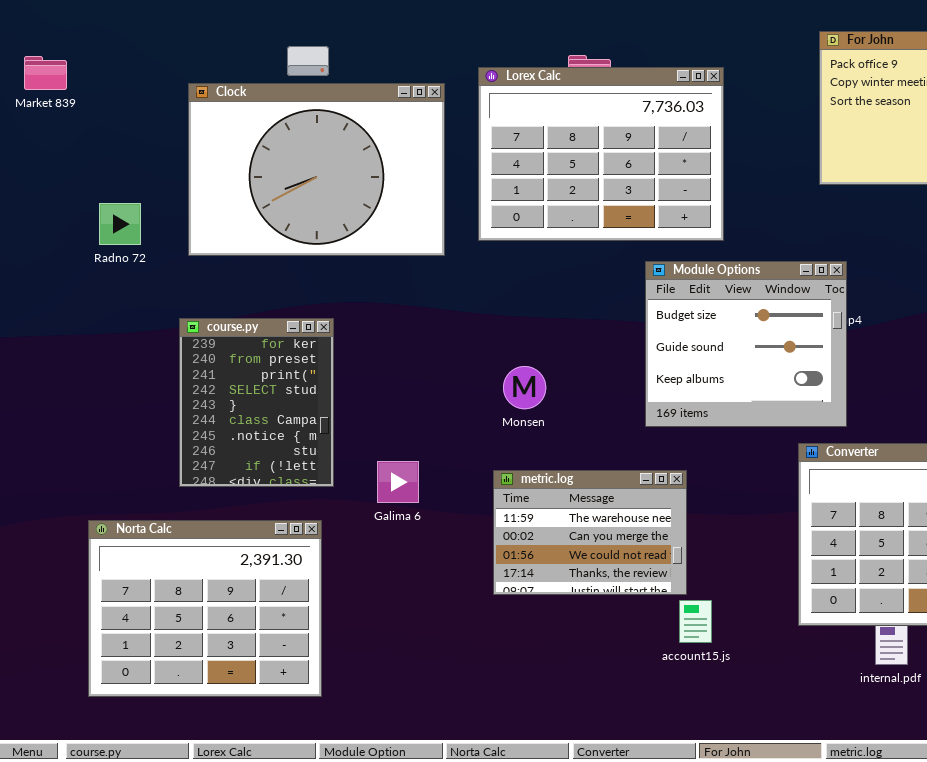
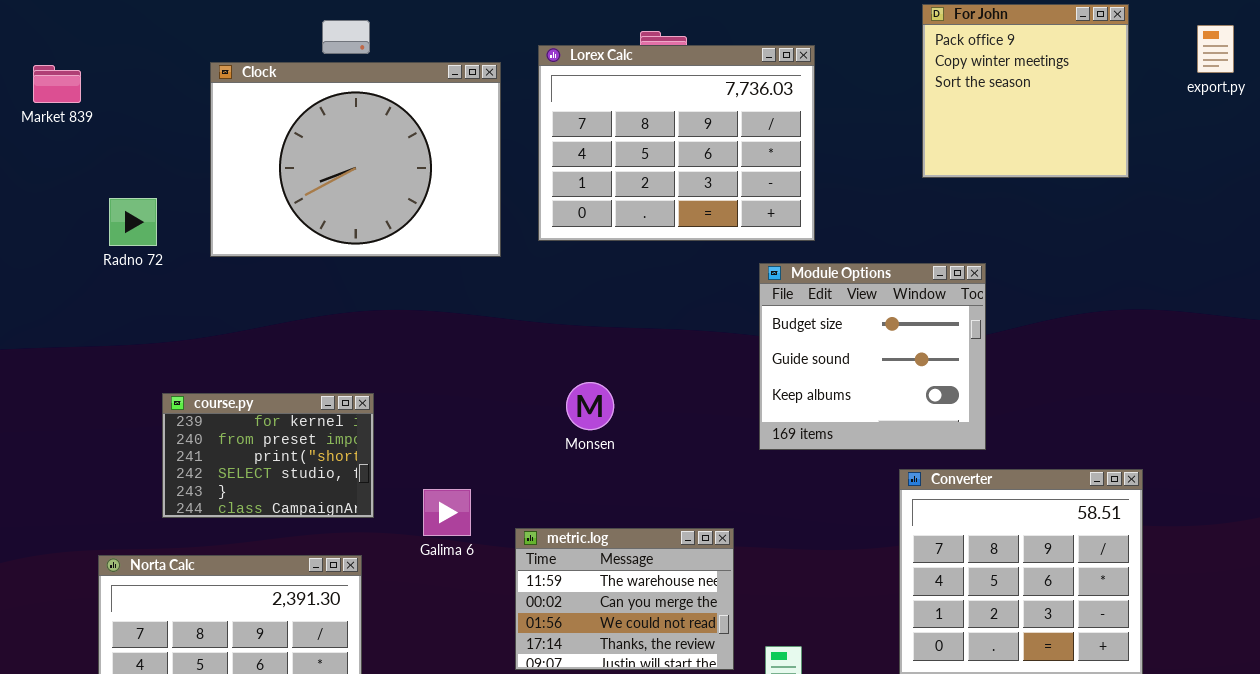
Market 839: [24,56,67,90] -> [33,65,81,103], moved
Module Options: [645,261,847,427] -> [759,263,986,450], moved
course.py: [179,318,334,487] -> [162,393,374,518], resized
metric.log: [493,470,687,595] -> [515,528,734,670], moved

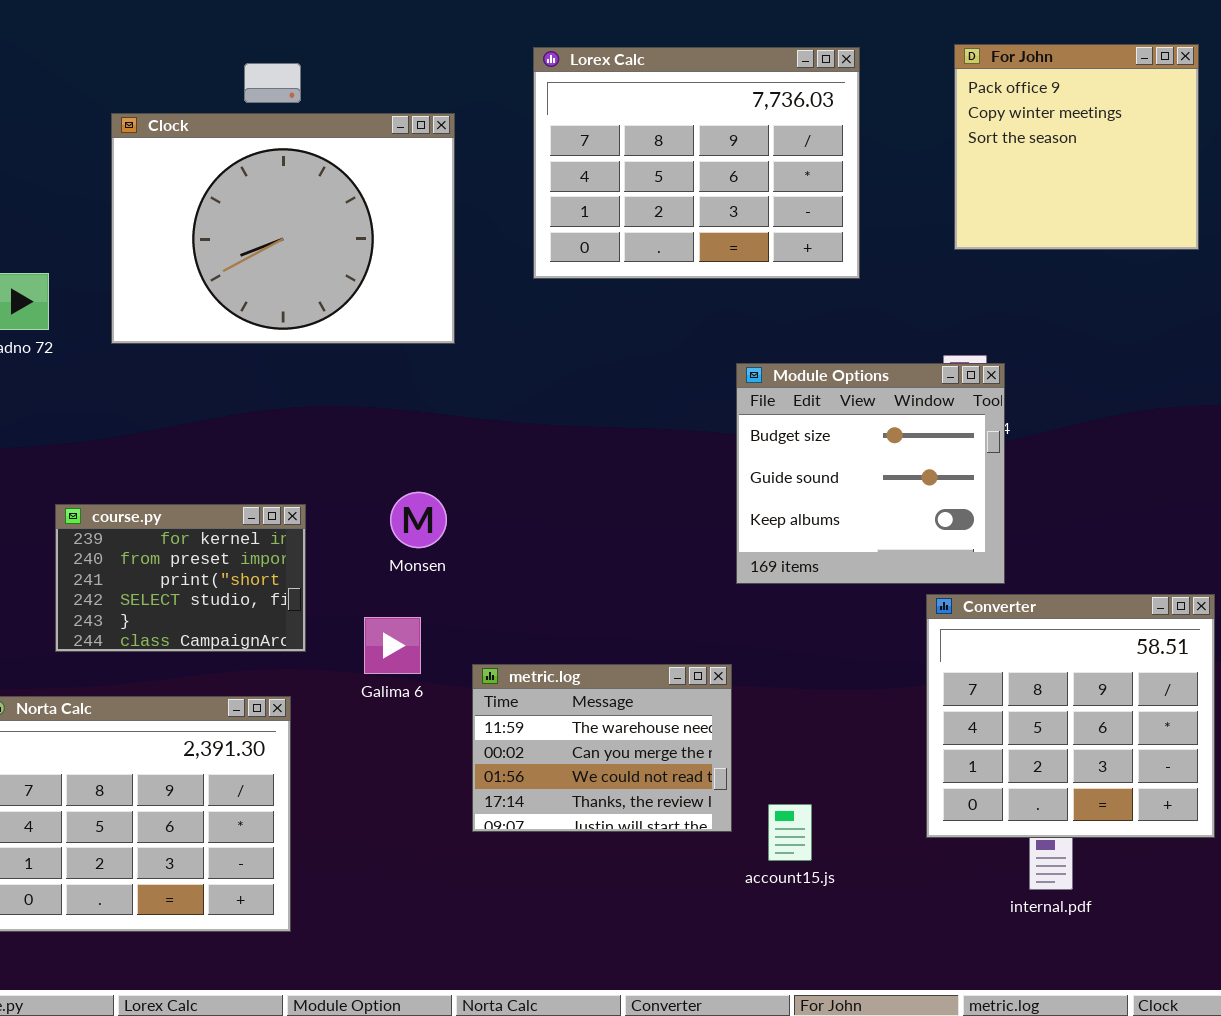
Lorex Calc: [538,45,815,241] -> [533,47,860,279], moved
Module Options: [759,263,986,450] -> [736,363,1005,584], moved
Monsen: [566,382,614,430] -> [390,492,447,548], moved

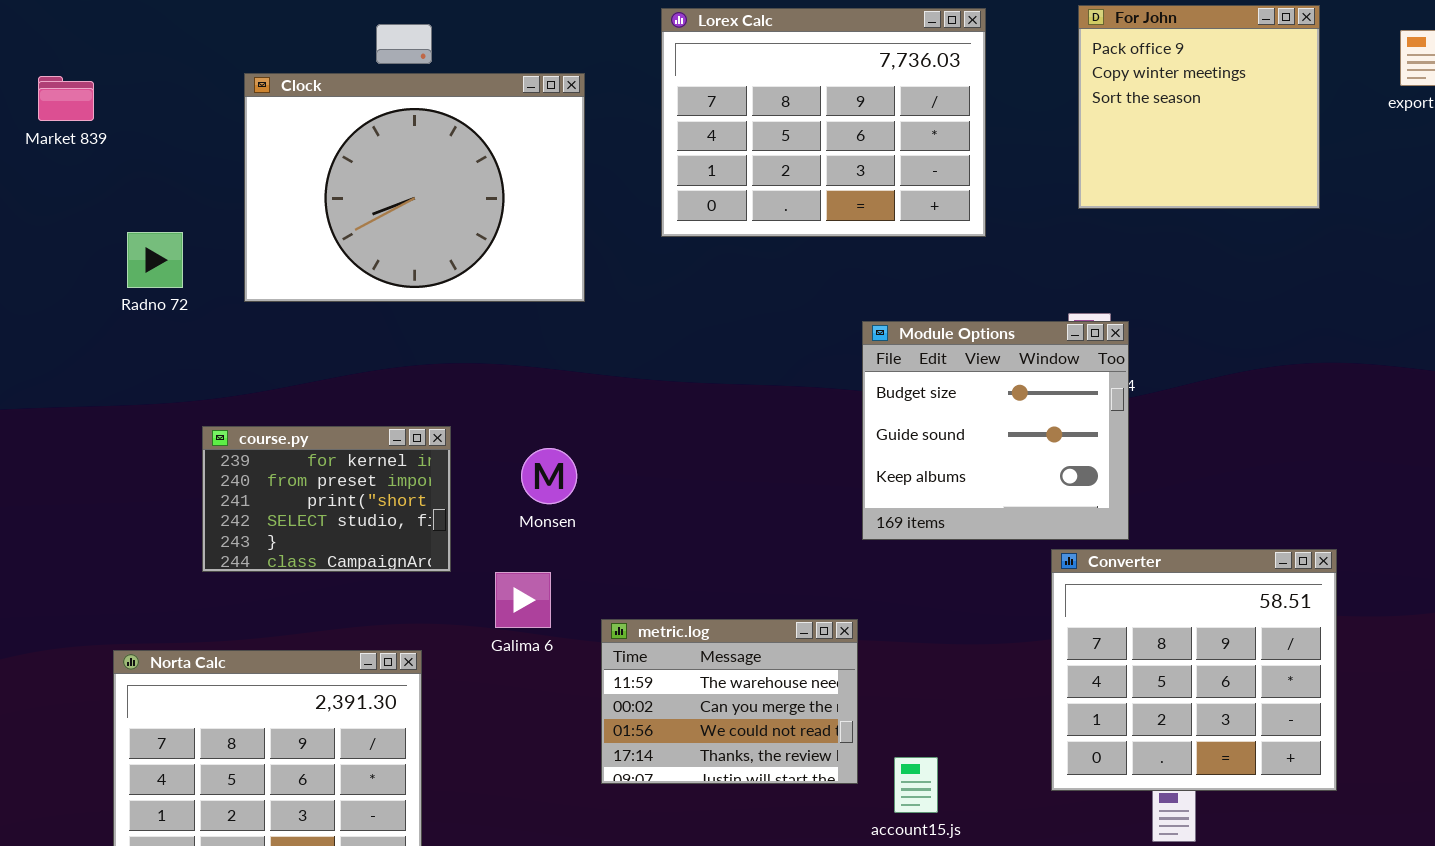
course.py: [55,504,306,652] -> [202,426,451,572], moved

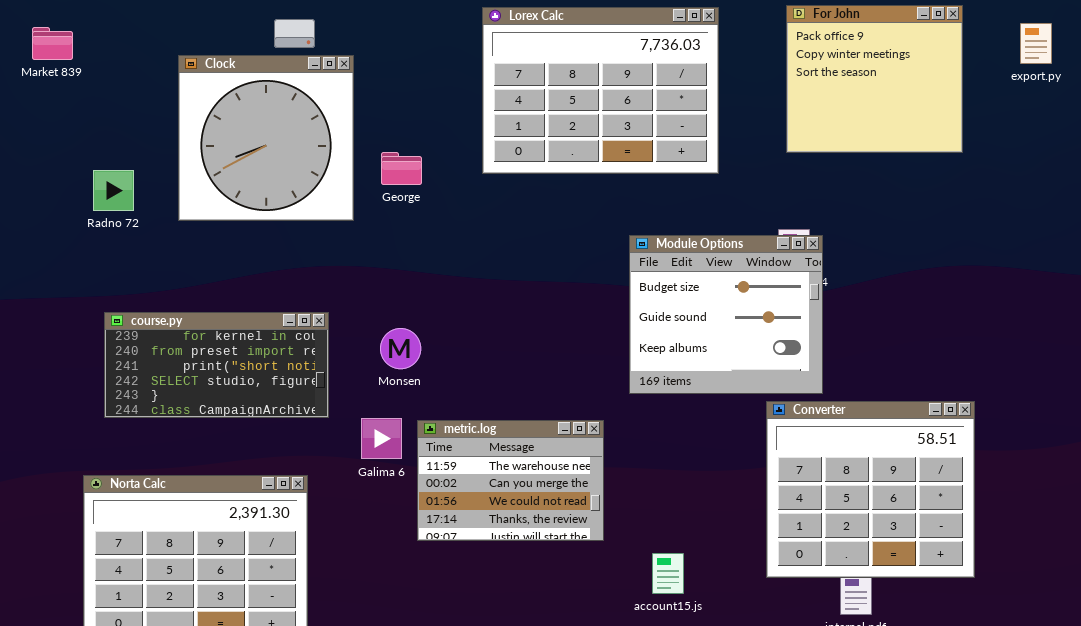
Clock: [244,73,585,302] -> [178,55,354,221], resized
Market 839: [38,76,94,121] -> [32,27,73,60], moved
course.py: [202,426,451,572] -> [104,312,329,418], resized
metric.log: [601,619,858,784] -> [417,420,604,541], moved

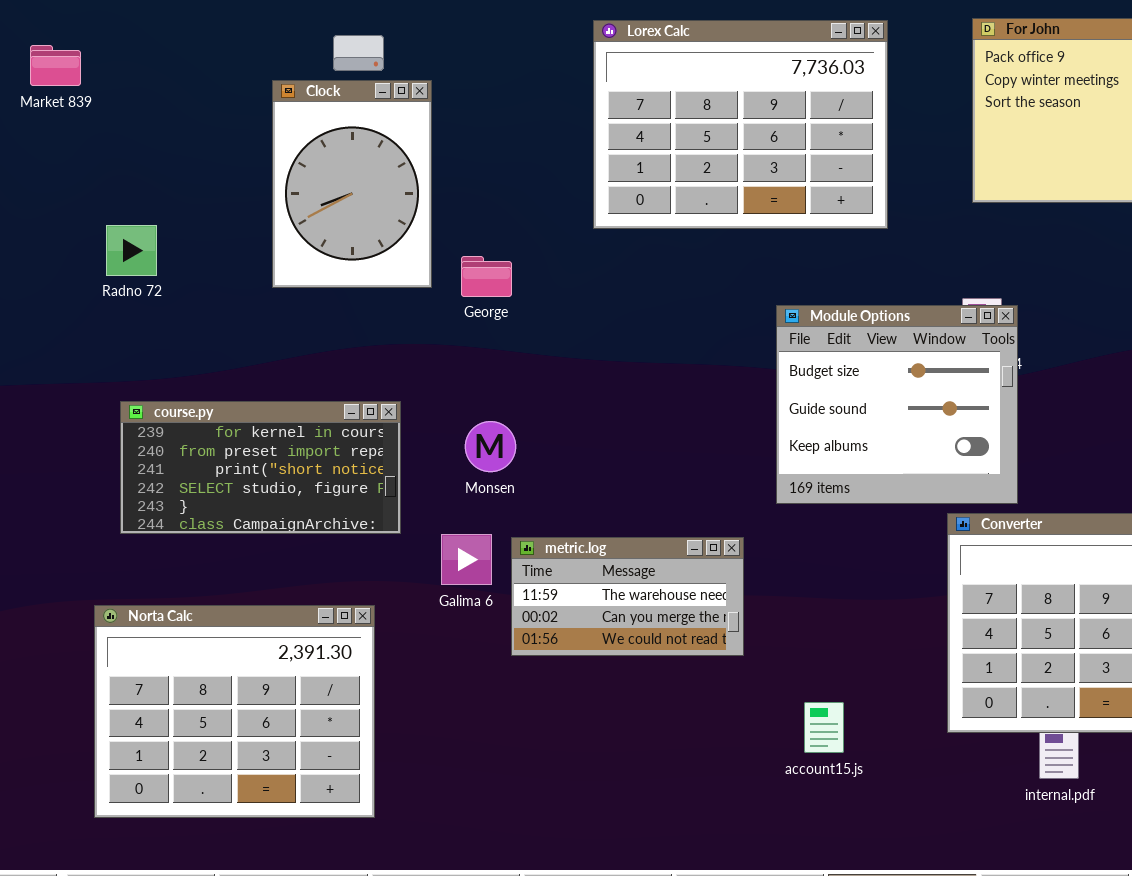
Clock: [178,55,354,221] -> [272,80,432,288], resized
George: [381,152,422,185] -> [461,256,512,297], moved
metric.log: [417,420,604,541] -> [511,537,744,656], resized

